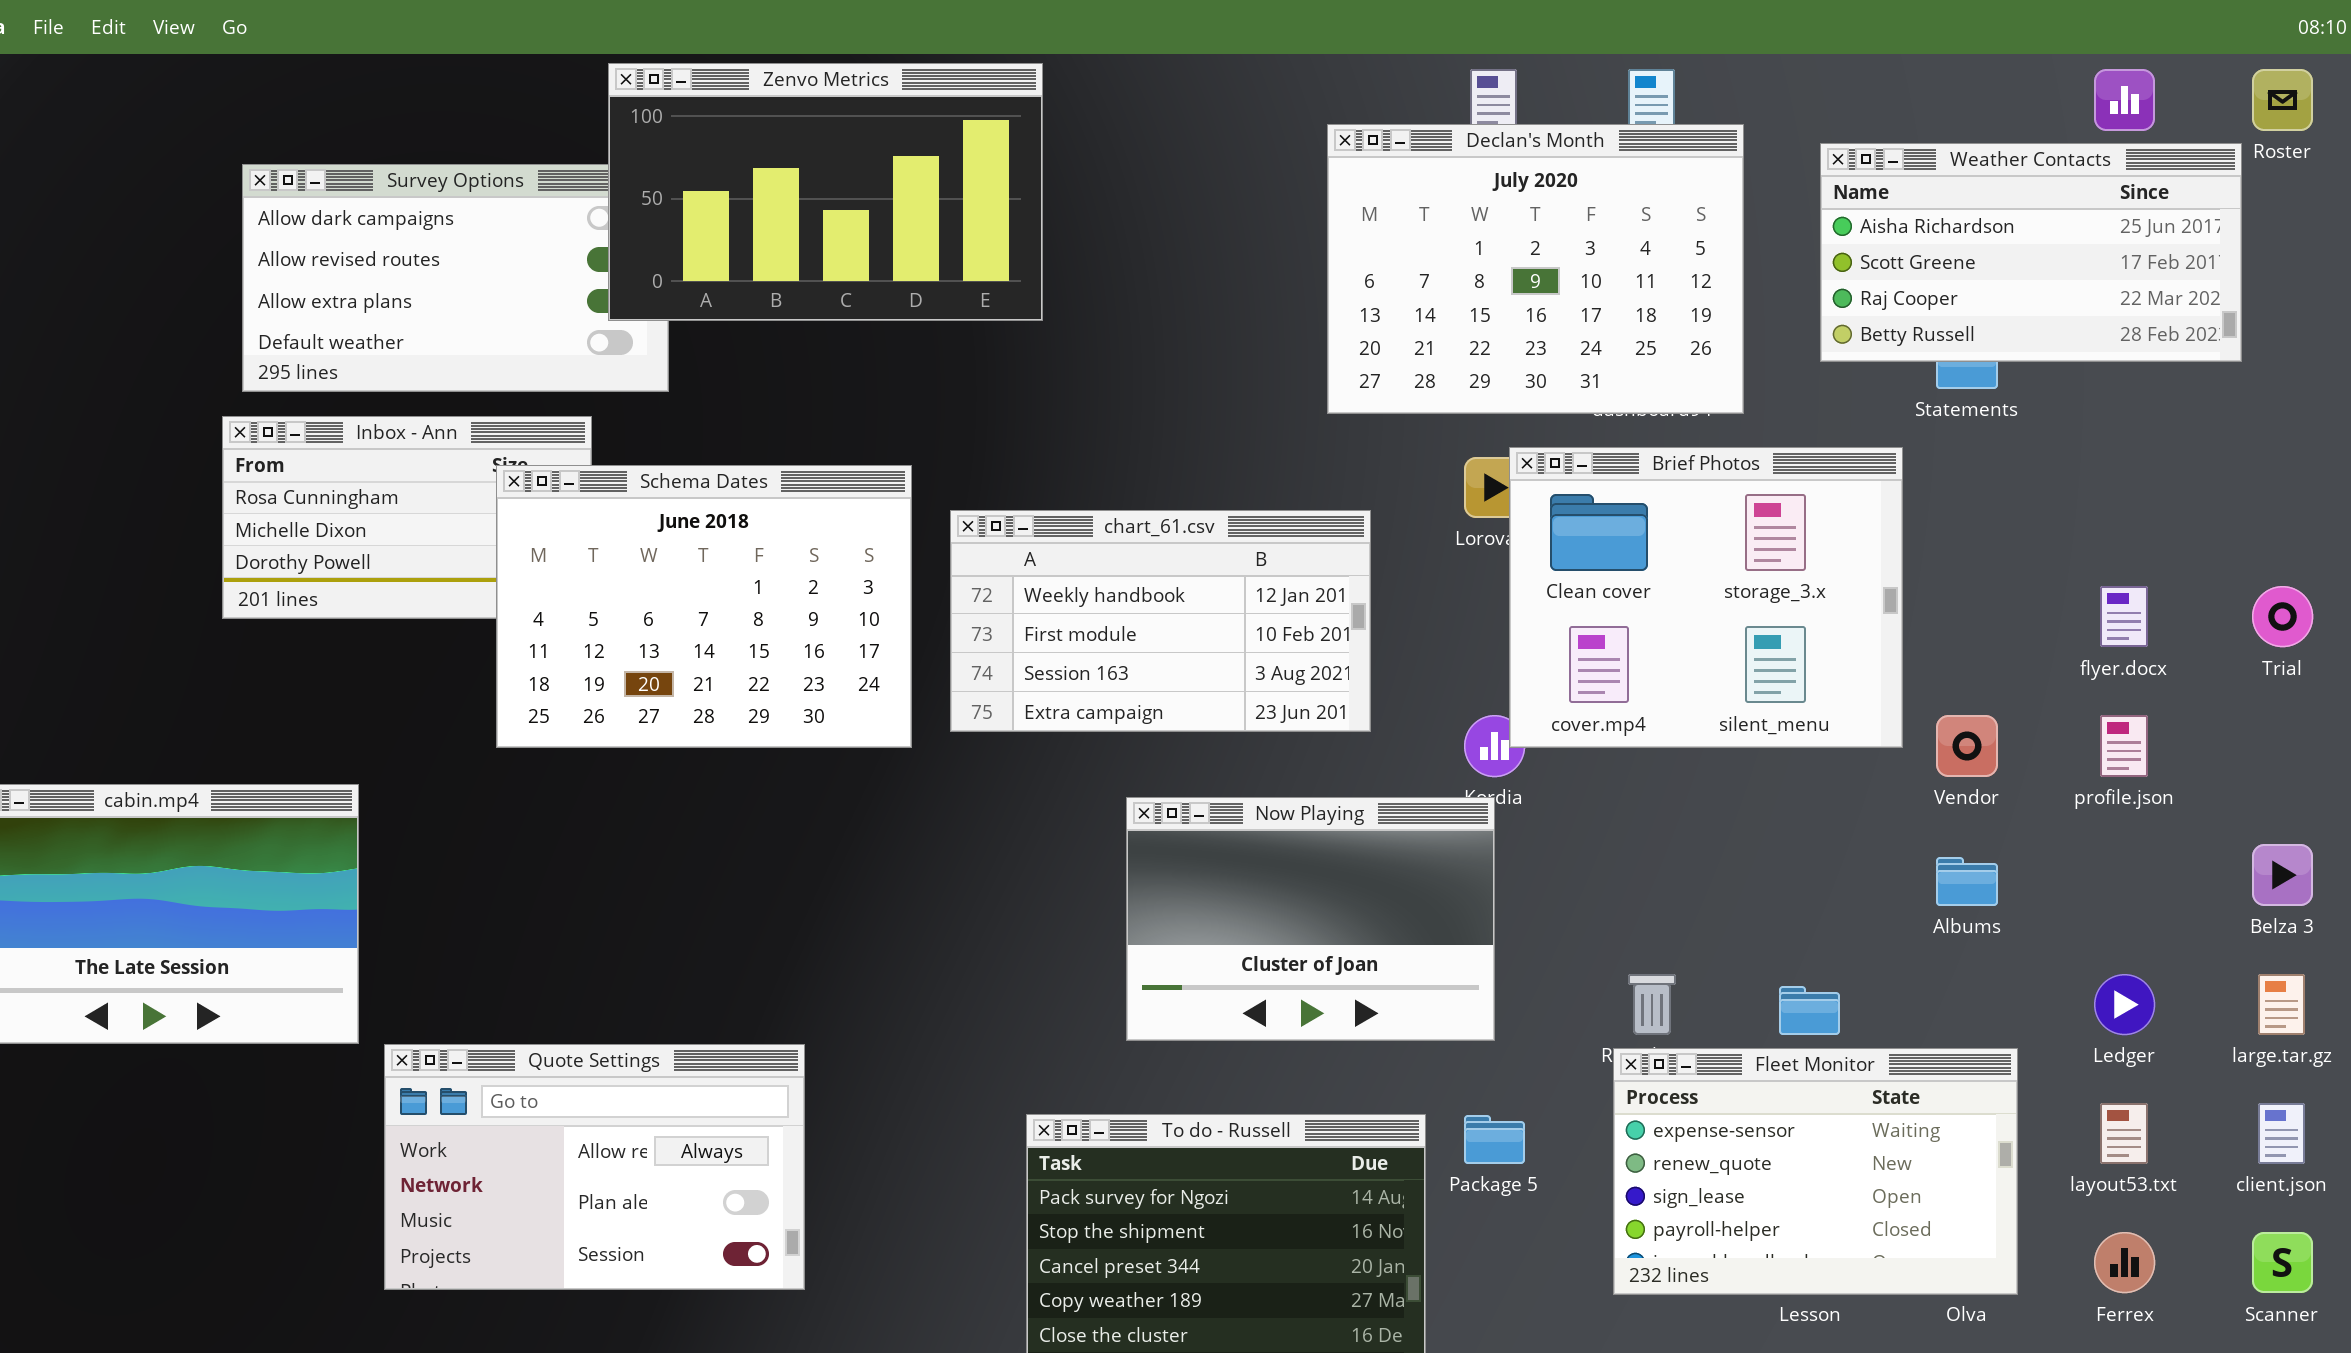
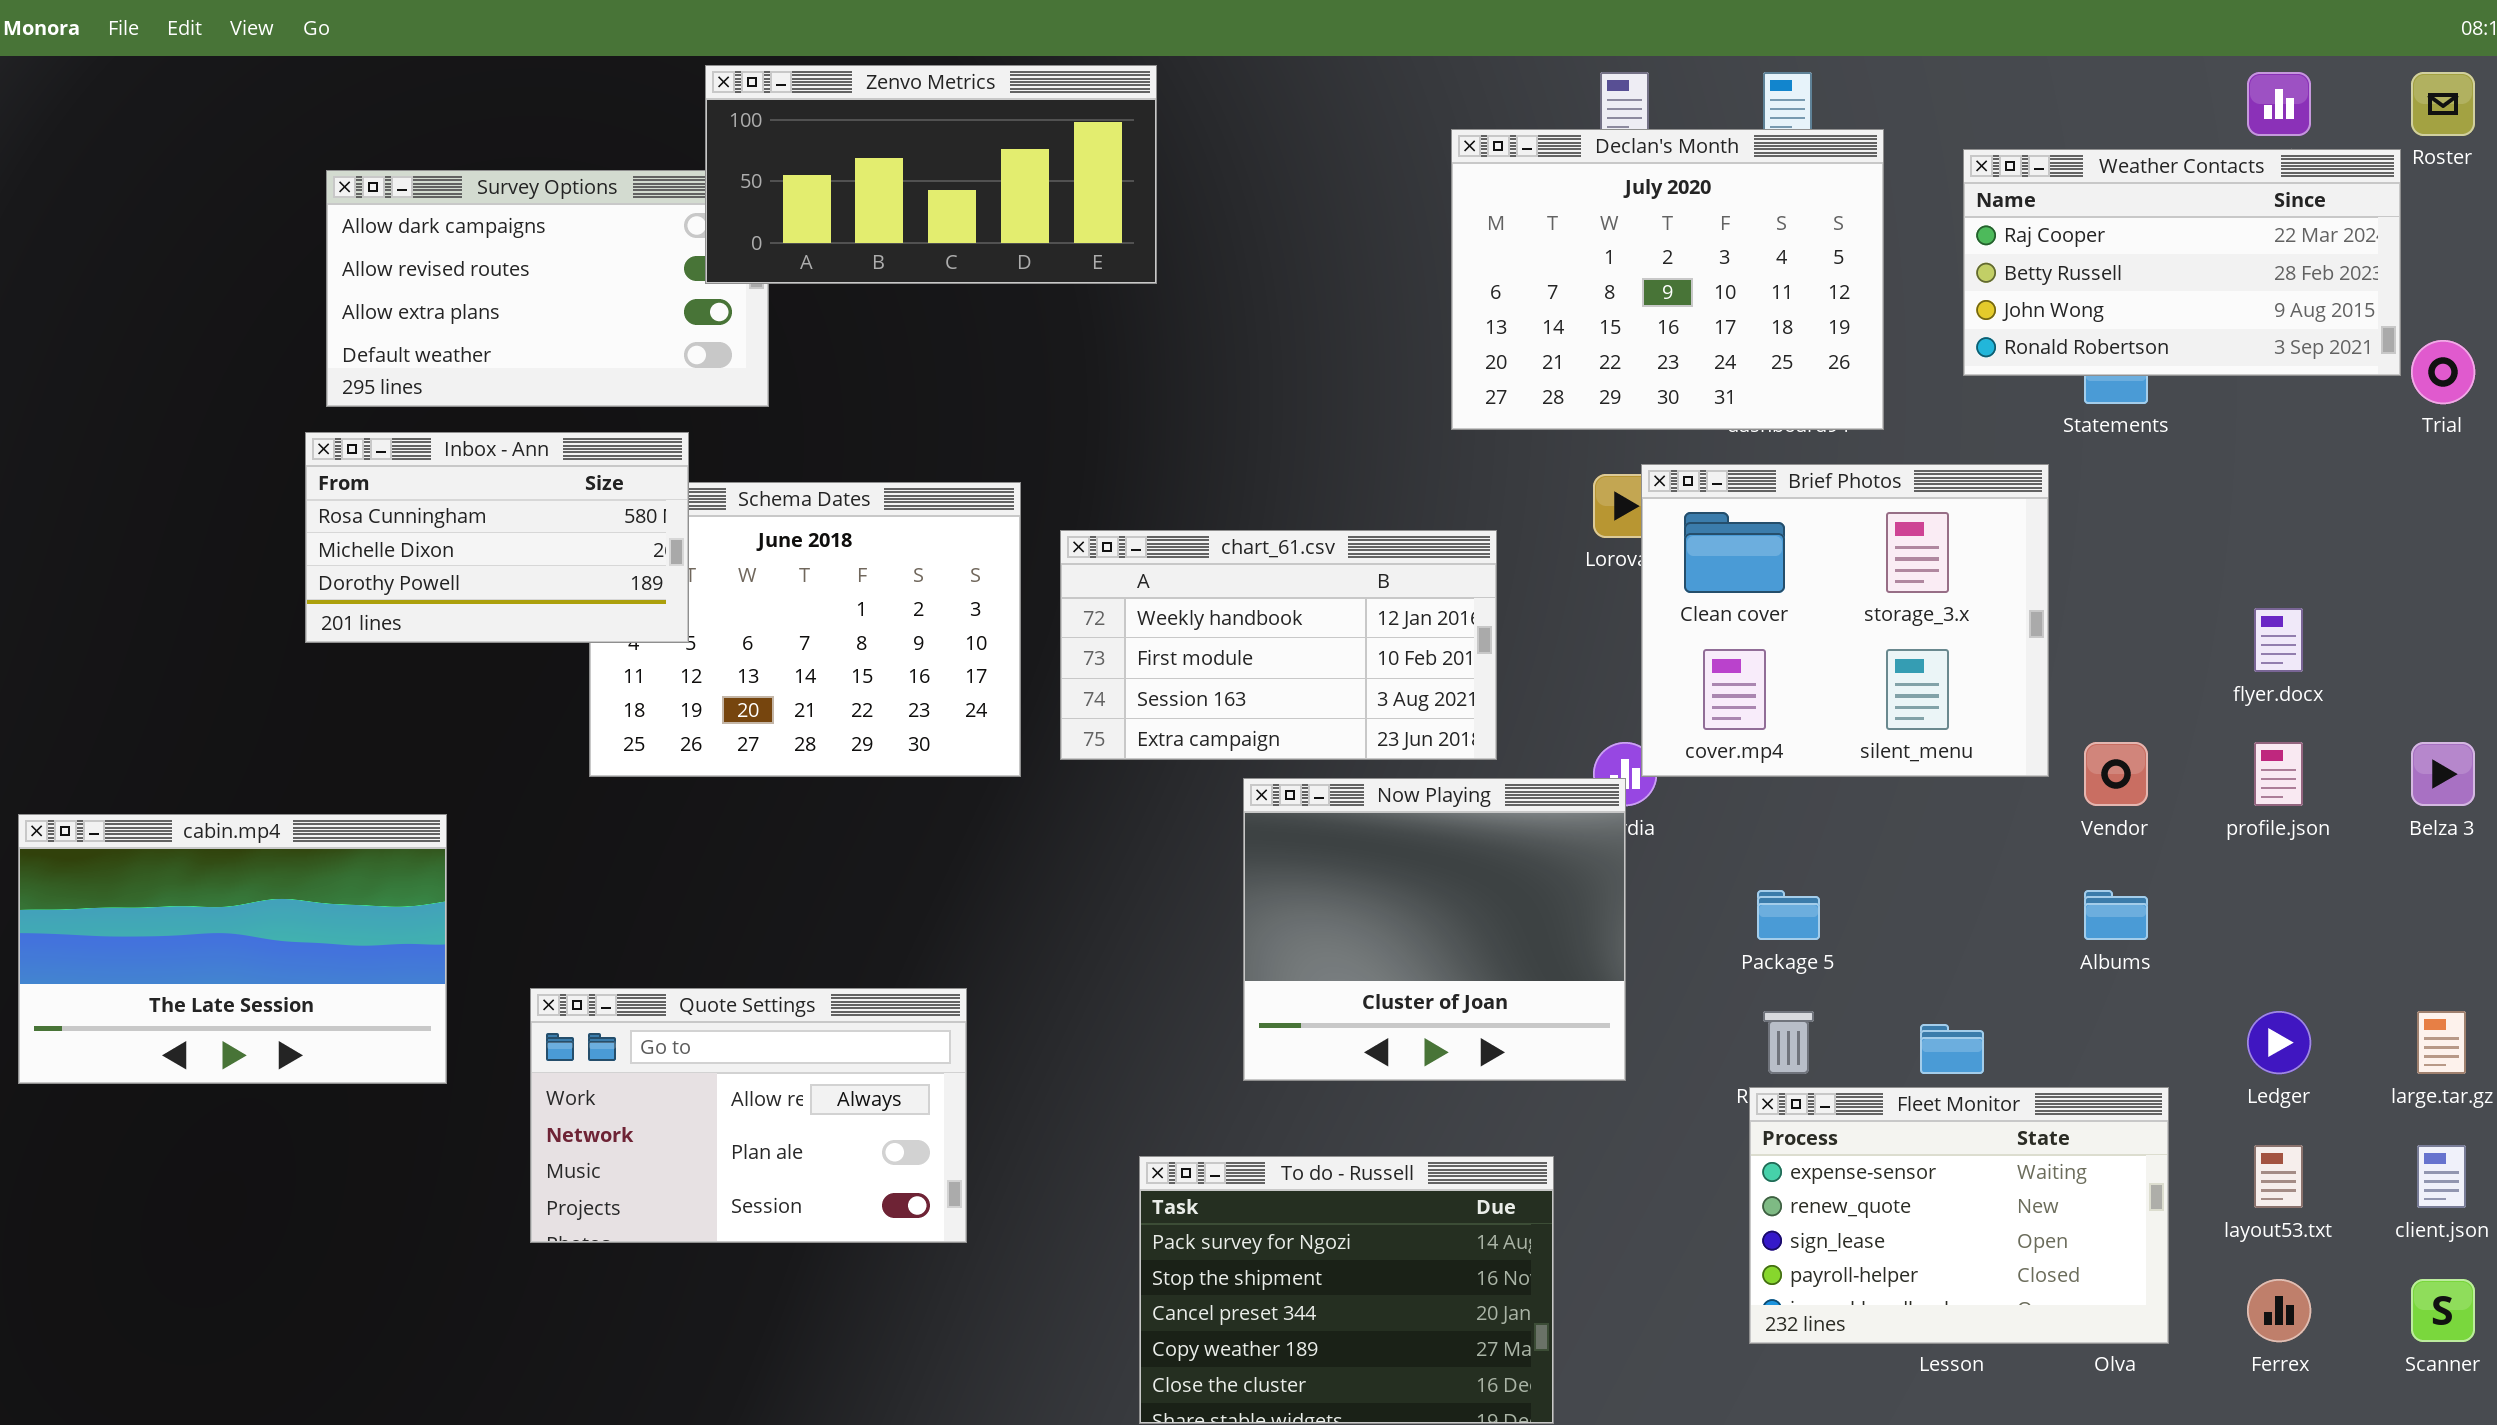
Zenvo Metrics: [608,63,1043,321] -> [705,65,1157,284], resized
Weather Contacts: [1820,143,2242,362] -> [1963,149,2401,376], scrolled down 2 rows
Inbox - Ann: [222,416,592,619] -> [305,432,689,643], raised
Trial: [2252,586,2313,647] -> [2411,340,2475,404], moved
Now Playing: [1126,797,1495,1041] -> [1243,778,1626,1081], resized
Belza 3: [2252,844,2313,906] -> [2411,742,2475,806], moved
Quote Settings: [384,1044,805,1290] -> [530,988,967,1243], moved
Package 5: [1464,1115,1525,1164] -> [1757,890,1820,940], moved

